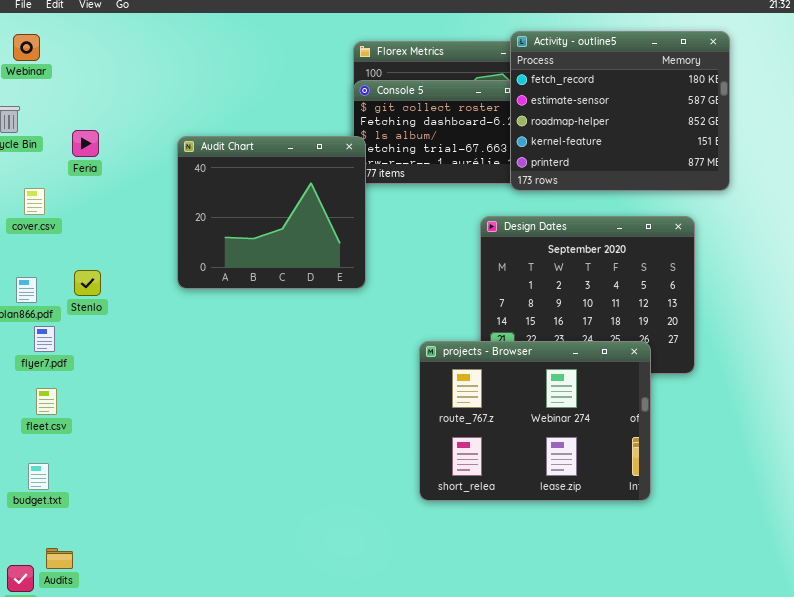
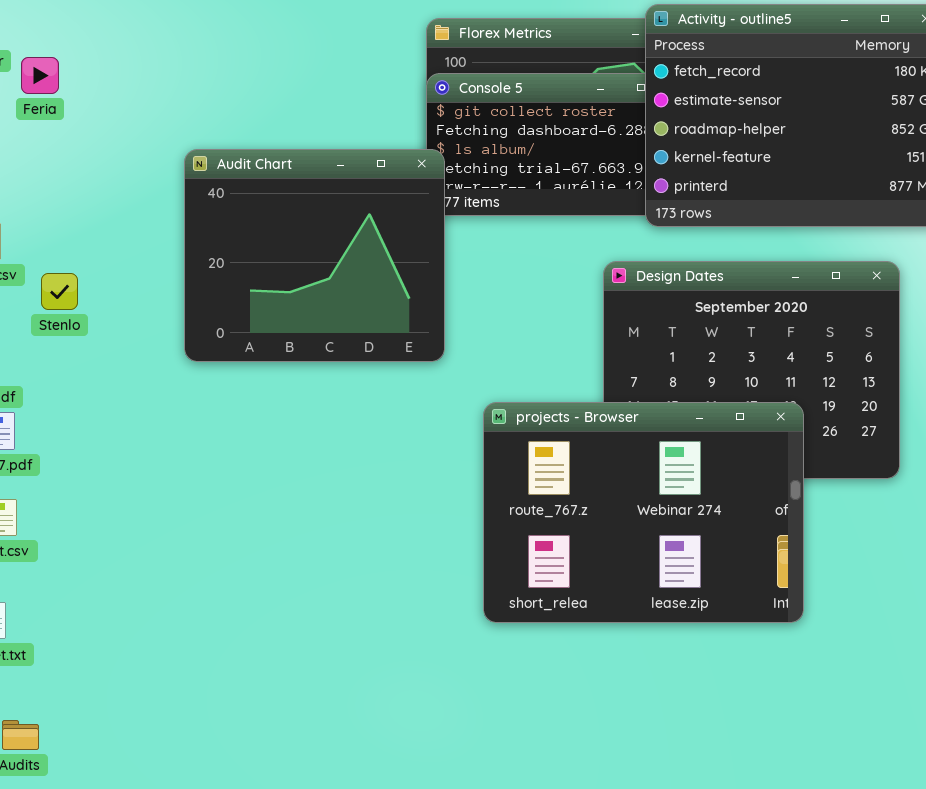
Feria: [72,130,99,157] -> [21,57,59,94], moved
Stenlo: [74,270,101,296] -> [41,273,78,310], moved
projects - Browser: [419,341,651,501] -> [483,402,804,623], moved

